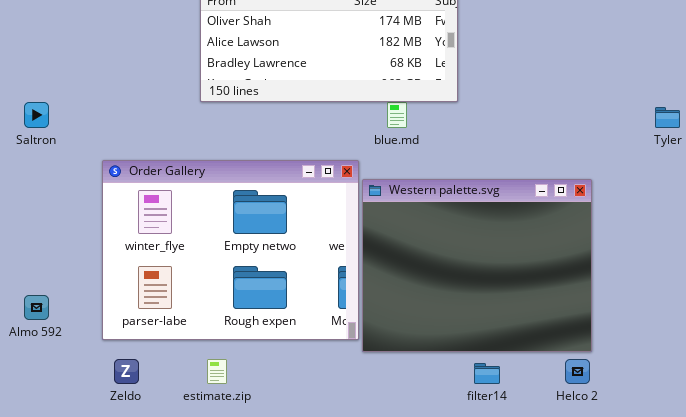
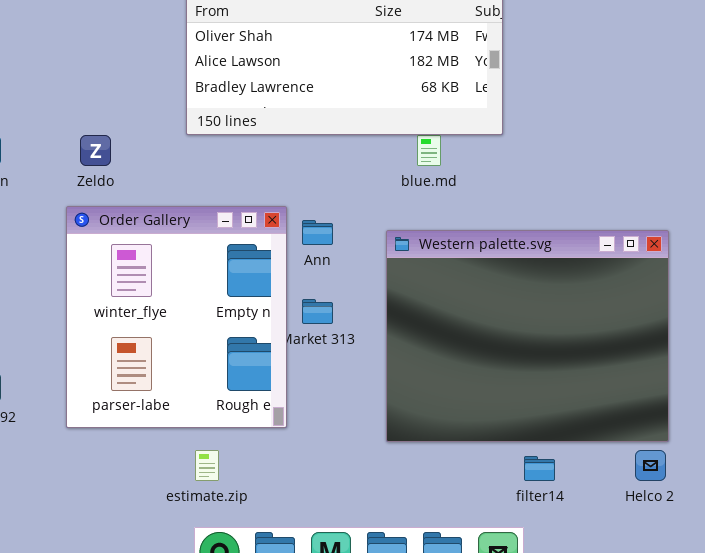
Order Gallery: [102,160,359,340] -> [66,206,287,428], resized
Zeldo: [114,359,139,384] -> [80,135,111,166], moved

